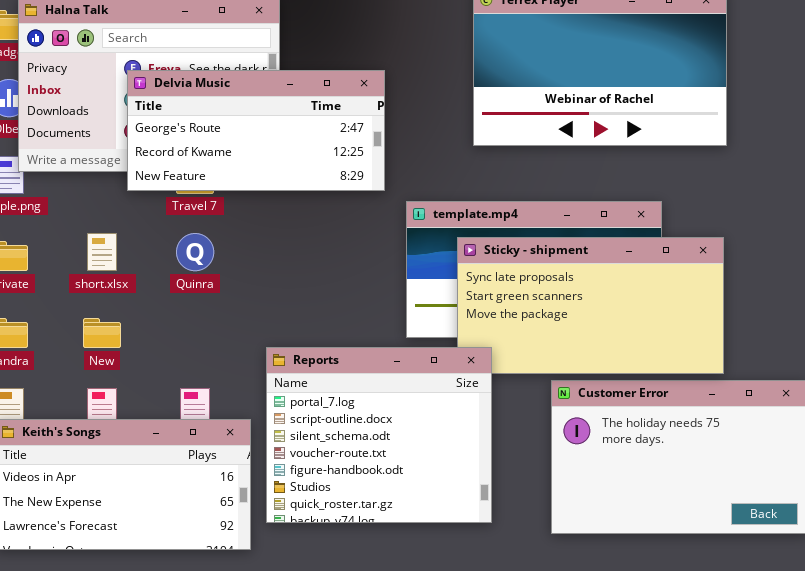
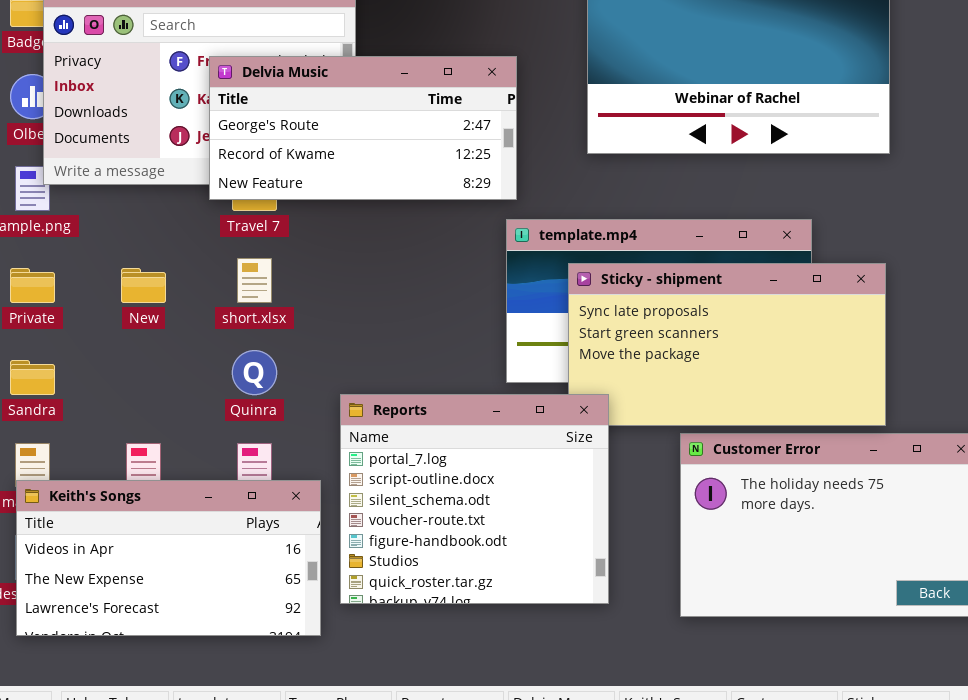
Delvia Music: [127,70,385,191] -> [209,56,517,200], moved
short.xlsx: [87,233,117,271] -> [237,258,272,303], moved
Quinra: [176,233,214,271] -> [232,350,277,395], moved
New: [83,318,121,348] -> [121,268,166,303], moved

